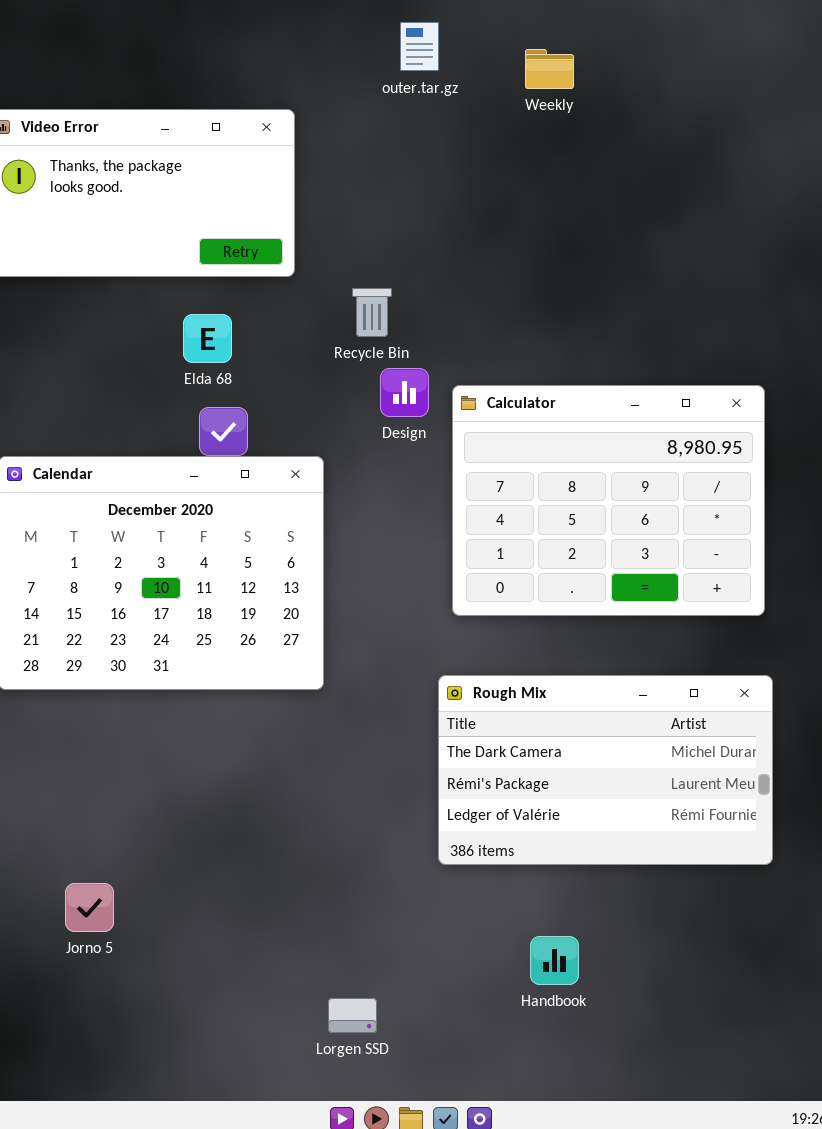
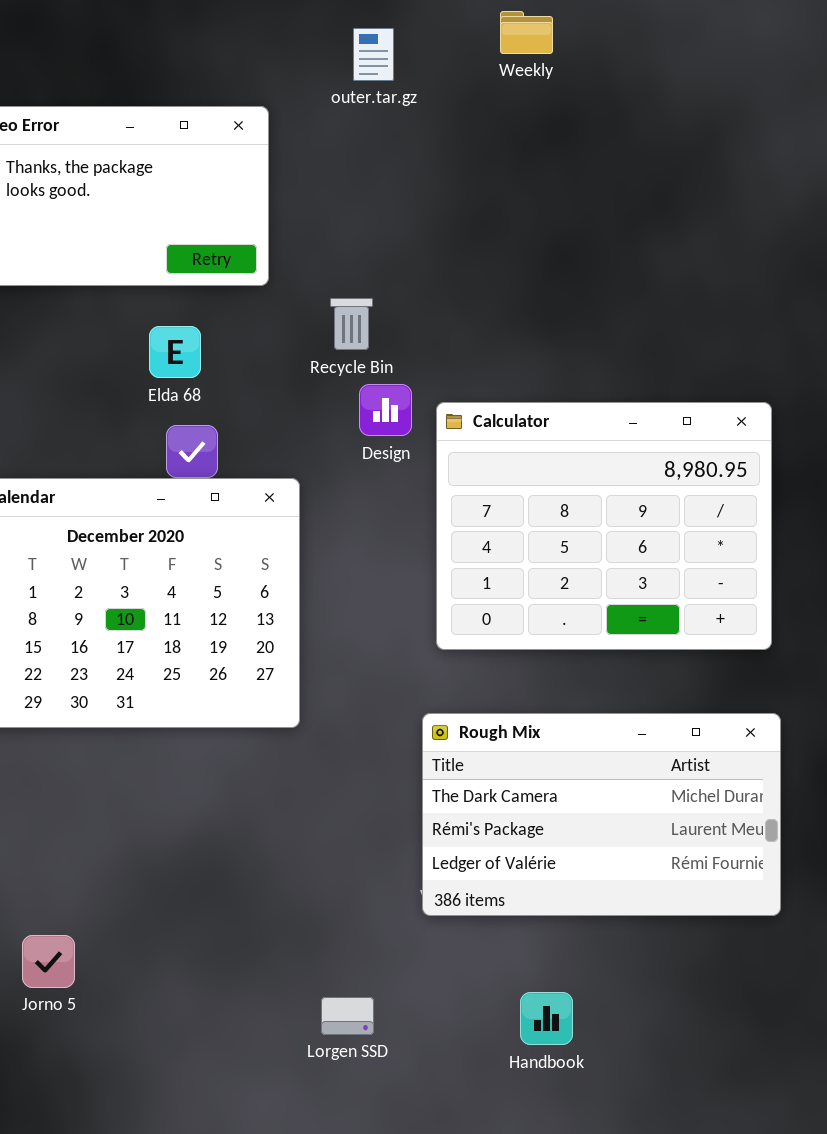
outer.tar.gz: [400,22,439,71] -> [353,28,394,81], moved
Weekly: [525,49,574,89] -> [500,11,553,54], moved
Lorgen SSD: [328,998,377,1033] -> [321,997,374,1035], moved

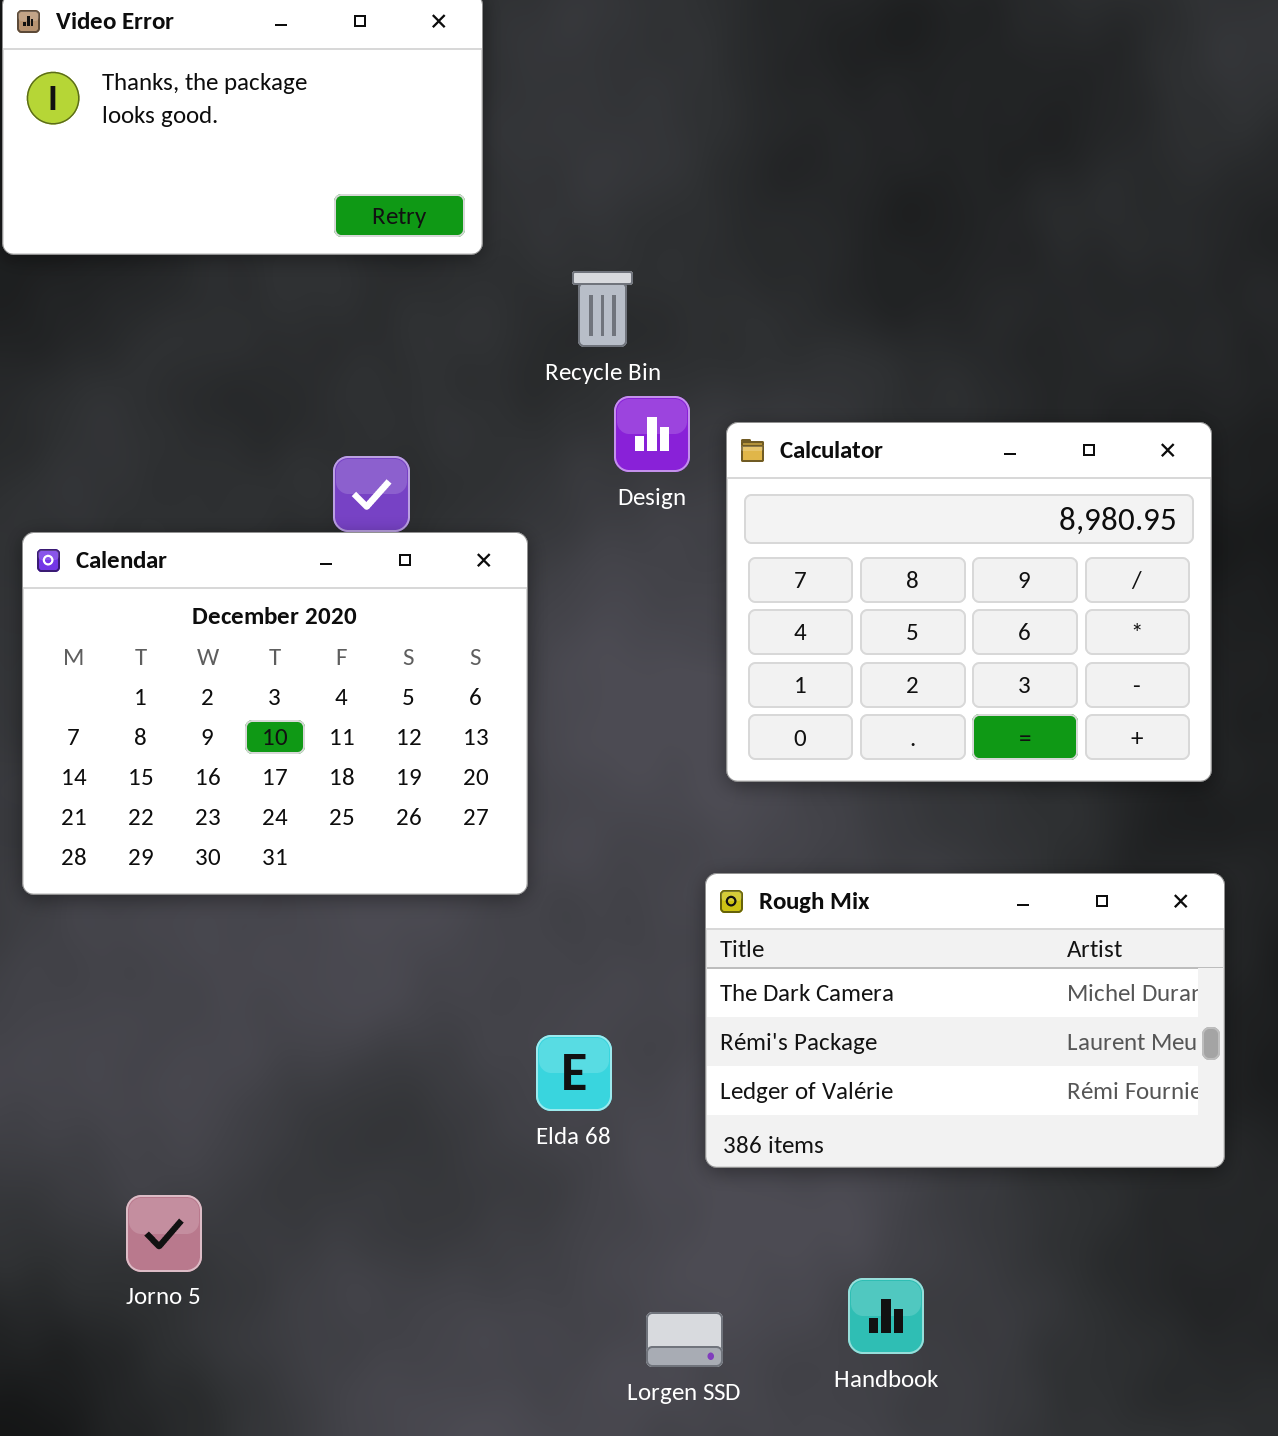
Elda 68: [149,326,201,378] -> [536,1035,612,1111], moved
Lorgen SSD: [321,997,374,1035] -> [646,1312,723,1367], moved

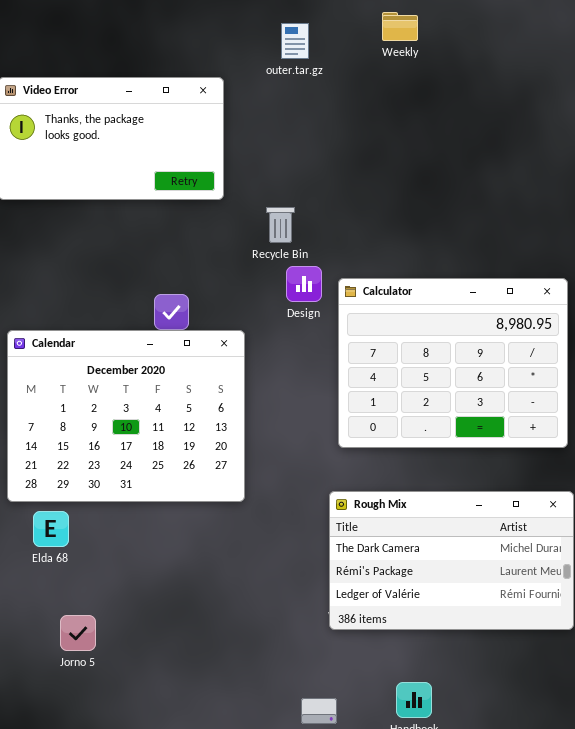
Elda 68: [536,1035,612,1111] -> [33,511,69,547], moved
Jorno 5: [126,1195,202,1272] -> [60,615,96,651], moved

